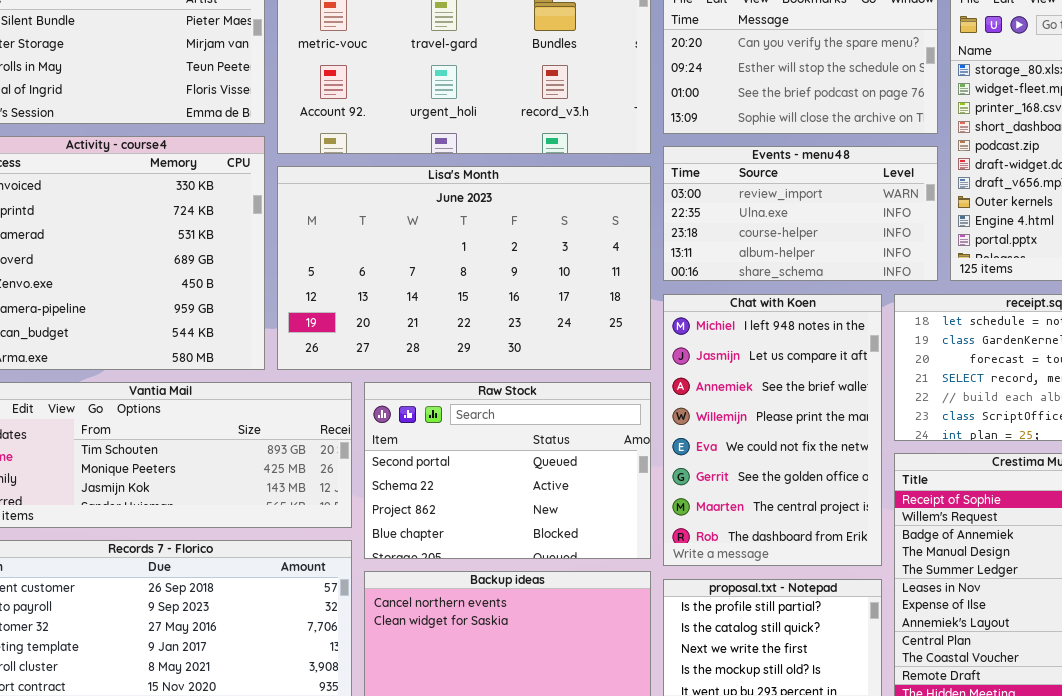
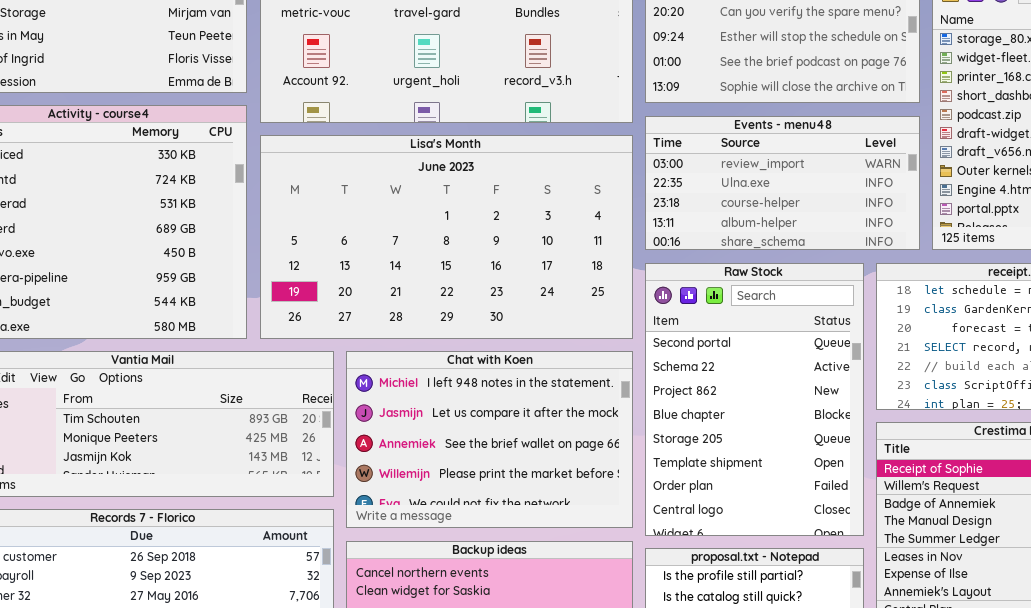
Chat with Koen: [663,294,882,566] -> [346,351,633,528], moved, resized
Raw Stock: [364,382,651,559] -> [645,263,864,536], moved, resized

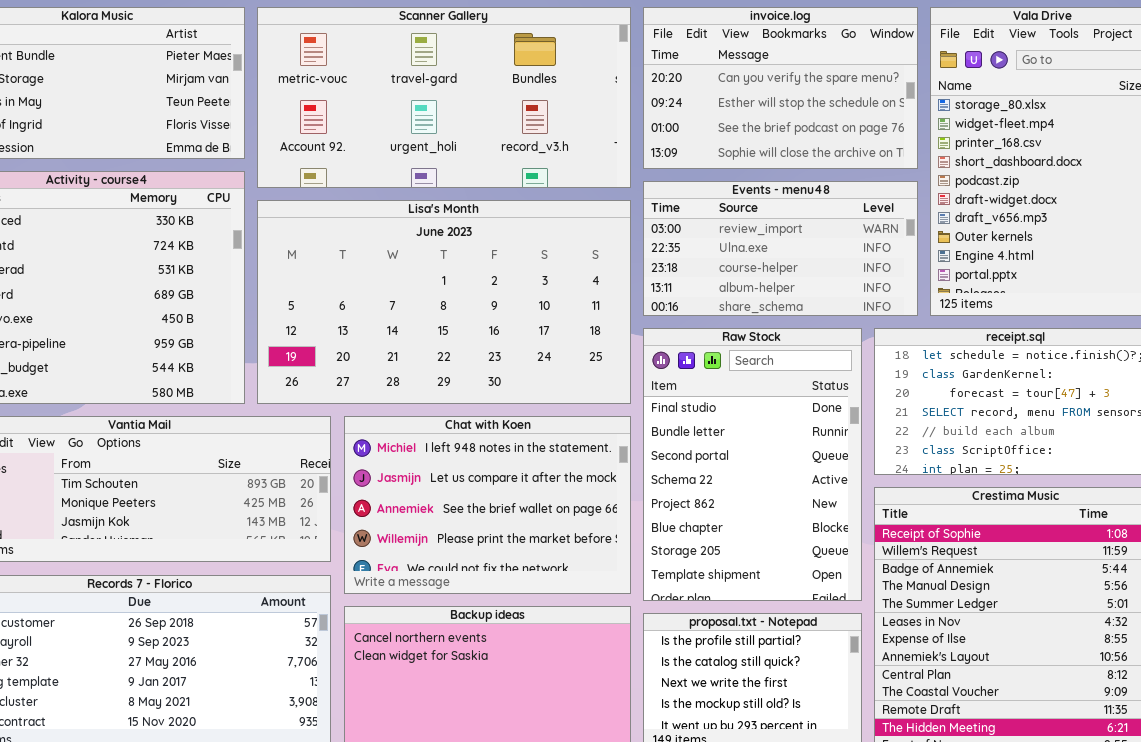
Raw Stock: [645,263,864,536] -> [643,328,862,601], scrolled up 2 rows

